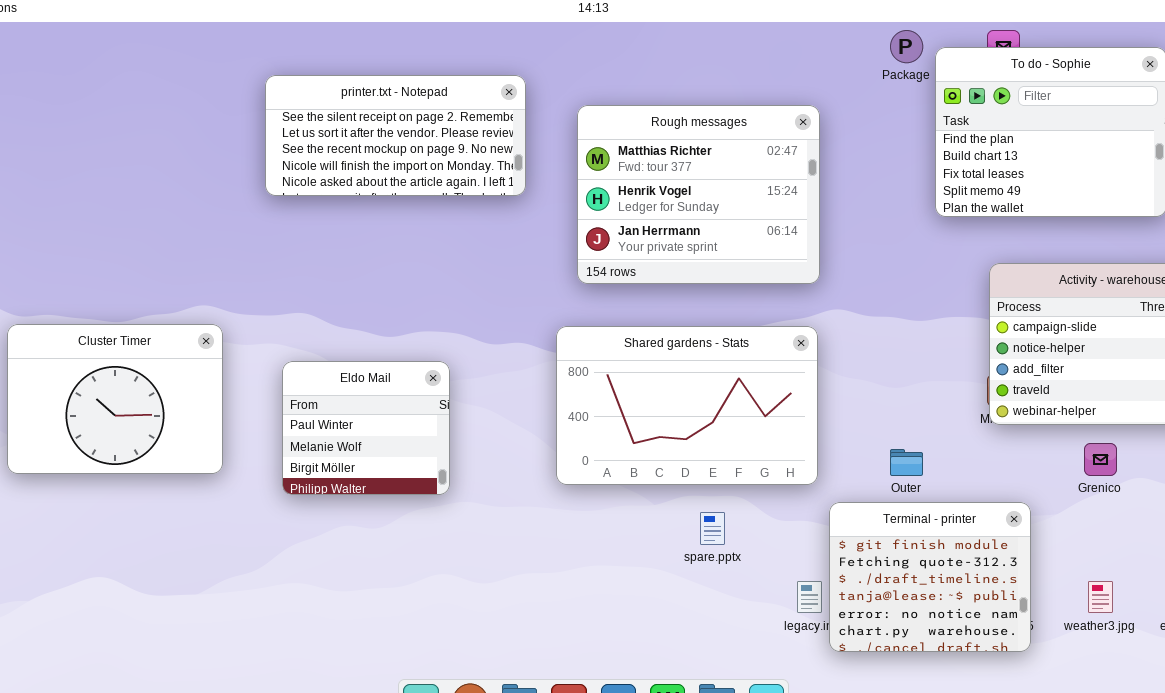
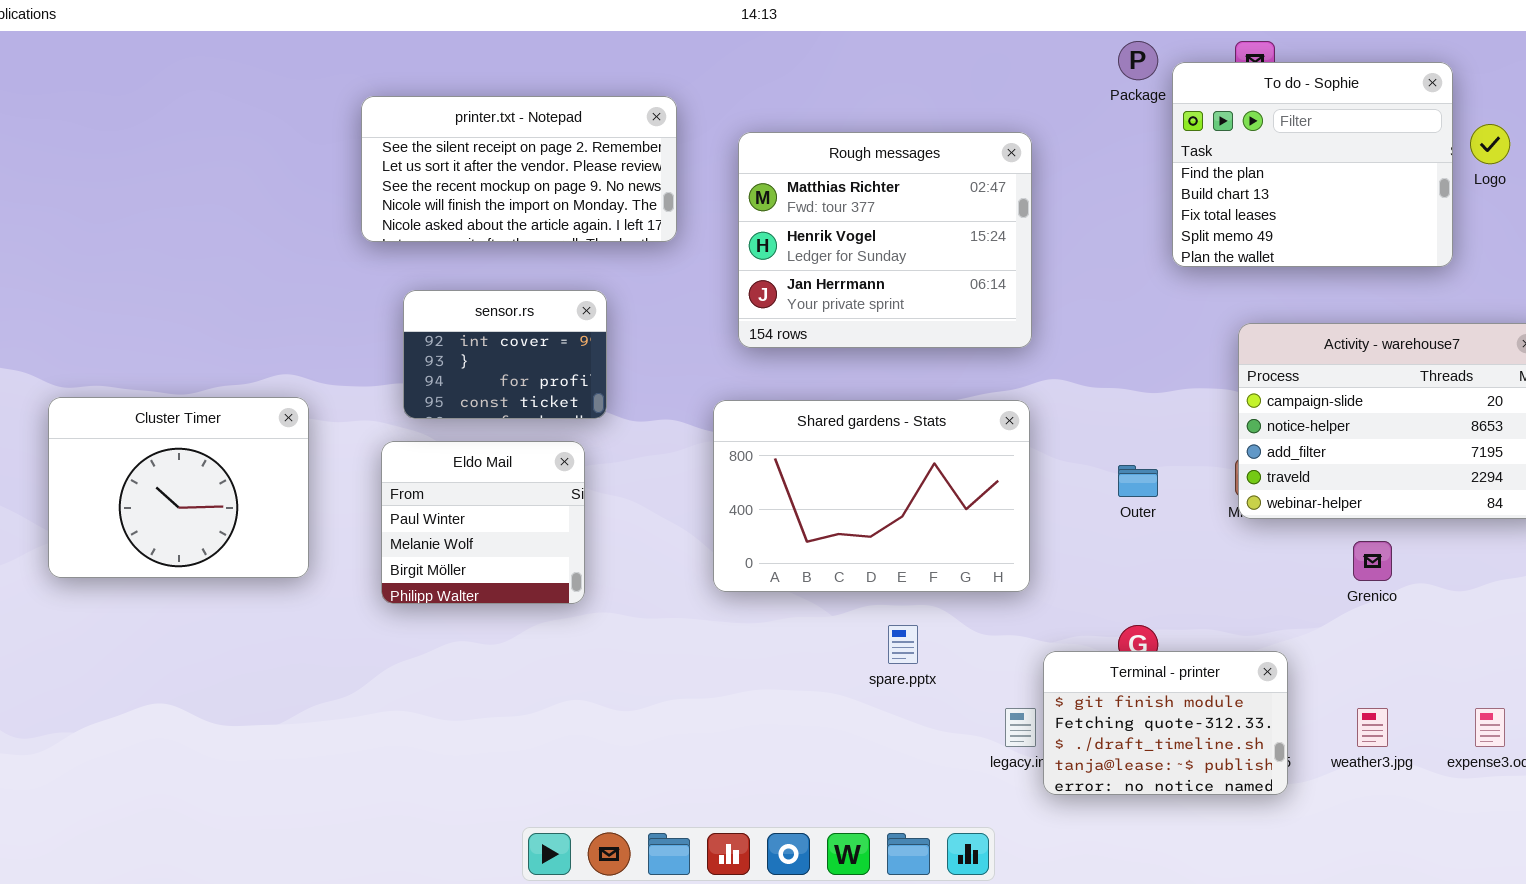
sensor.rs: none -> [403,290,607,419], opened
Outer: [890,449,923,476] -> [1118,465,1158,497], moved
Terminal - printer: [829,502,1031,652] -> [1043,651,1288,795], resized

